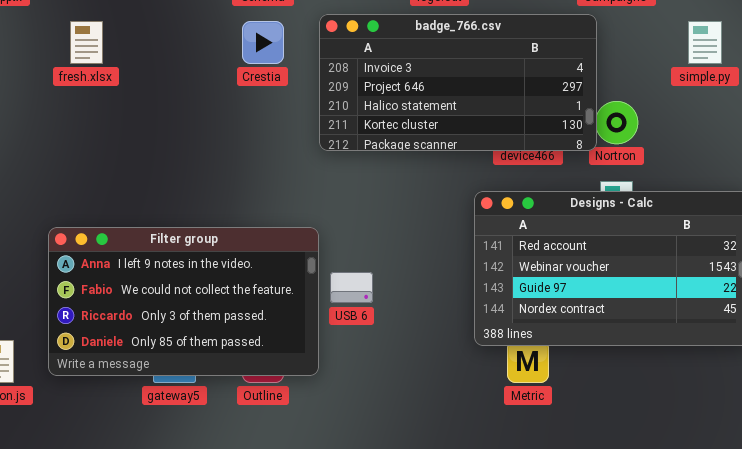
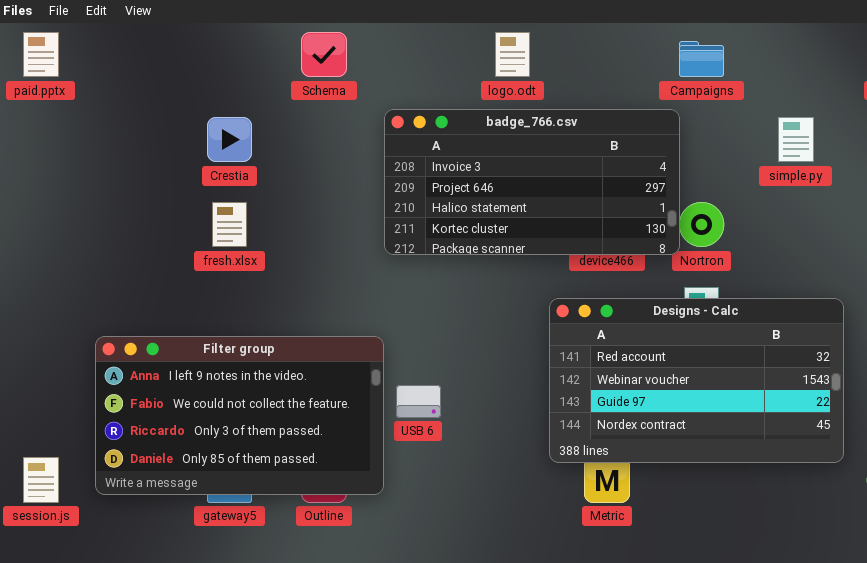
fresh.xlsx: [70,21,103,64] -> [212,202,247,247], moved
Crestia: [242,21,284,64] -> [207,117,252,162], moved

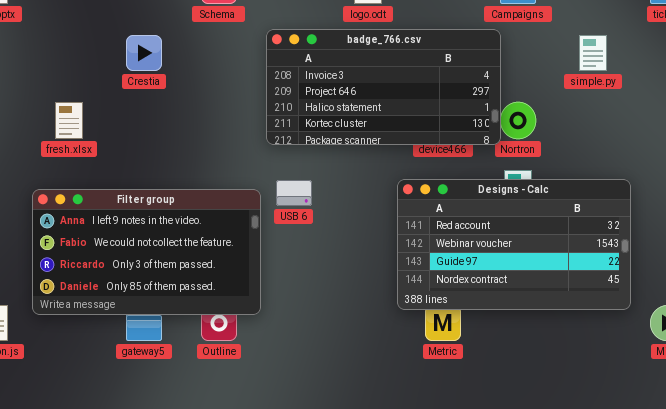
fresh.xlsx: [212,202,247,247] -> [55,102,83,139], moved
Filter group: [95,336,384,495] -> [32,189,261,315], moved
USB 6: [396,385,441,418] -> [276,180,312,206], moved

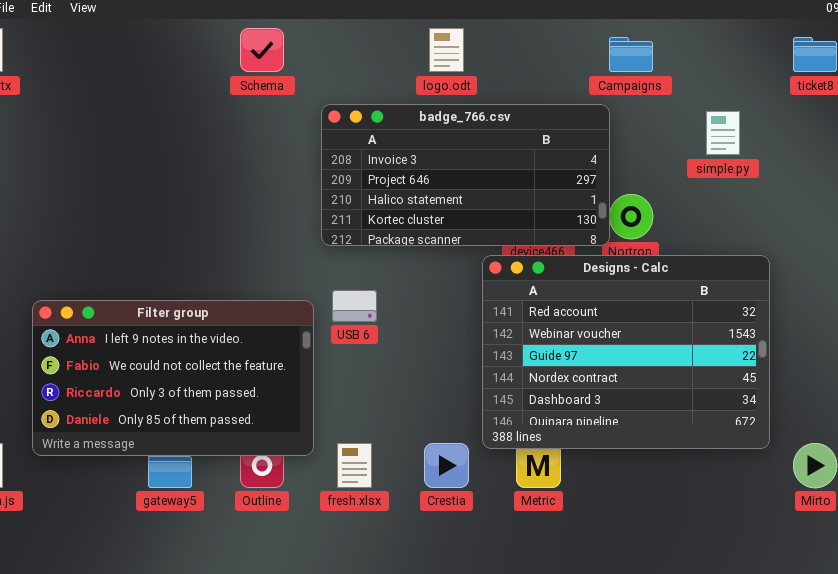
Crestia: [126,35,162,71] -> [424,443,469,488], moved
fresh.xlsx: [55,102,83,139] -> [337,443,372,488], moved
Designs - Calc: [397,179,631,310] -> [482,255,770,449], resized

